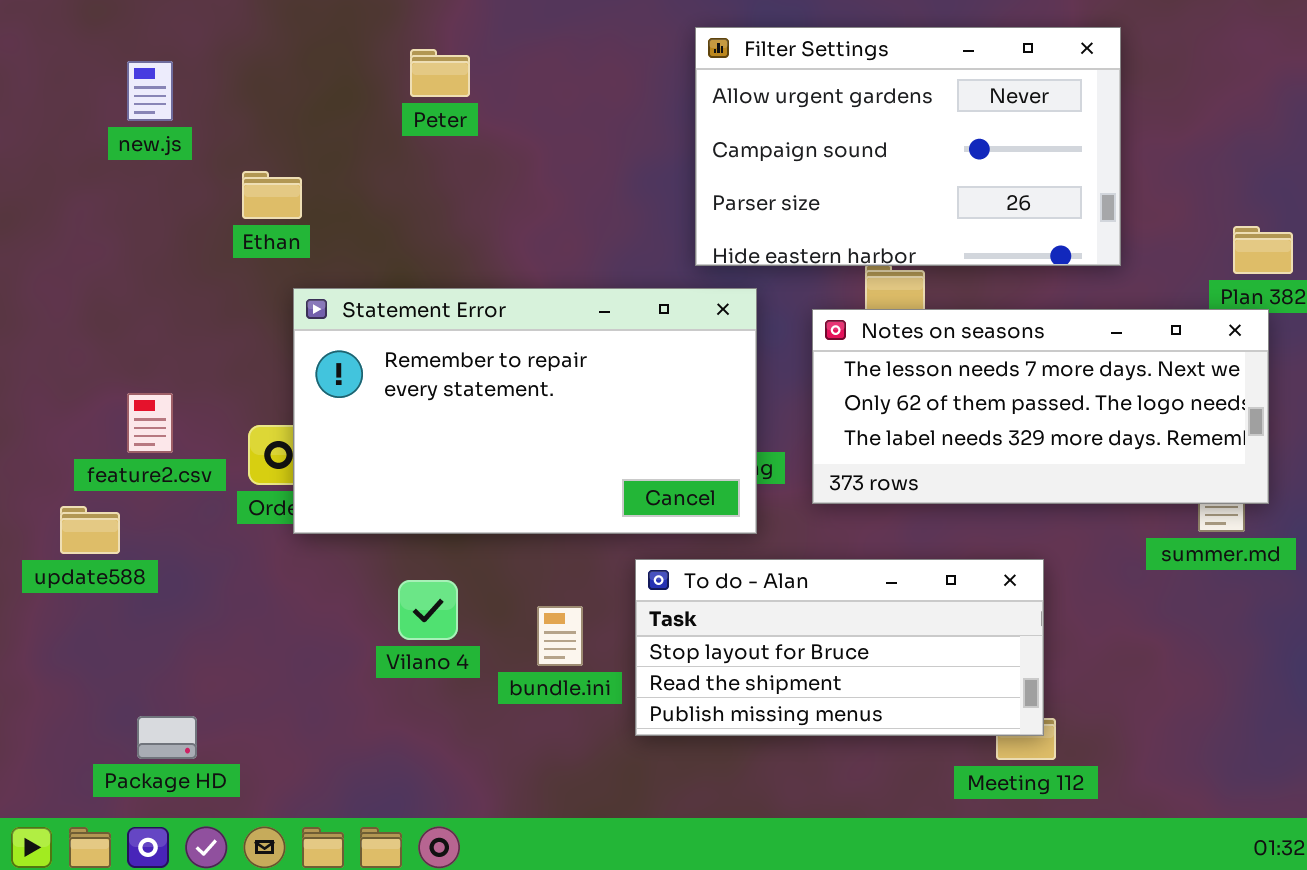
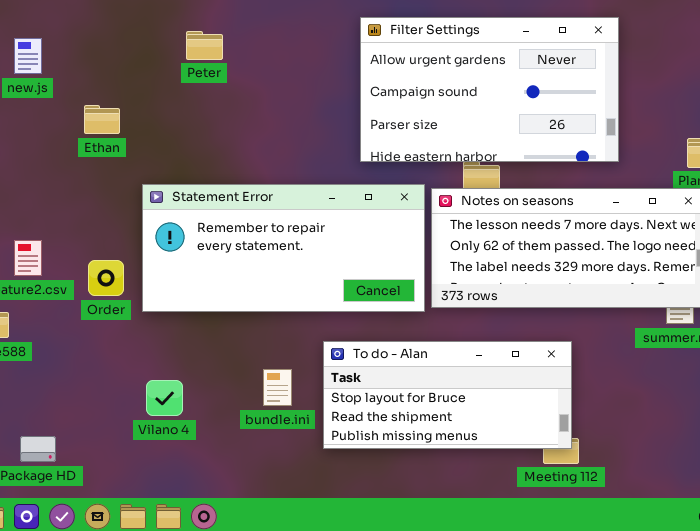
Statement Error: [293,288,757,534] -> [142,184,425,312], moved, resized
Vilano 4: [398,580,458,640] -> [146,380,183,416], moved

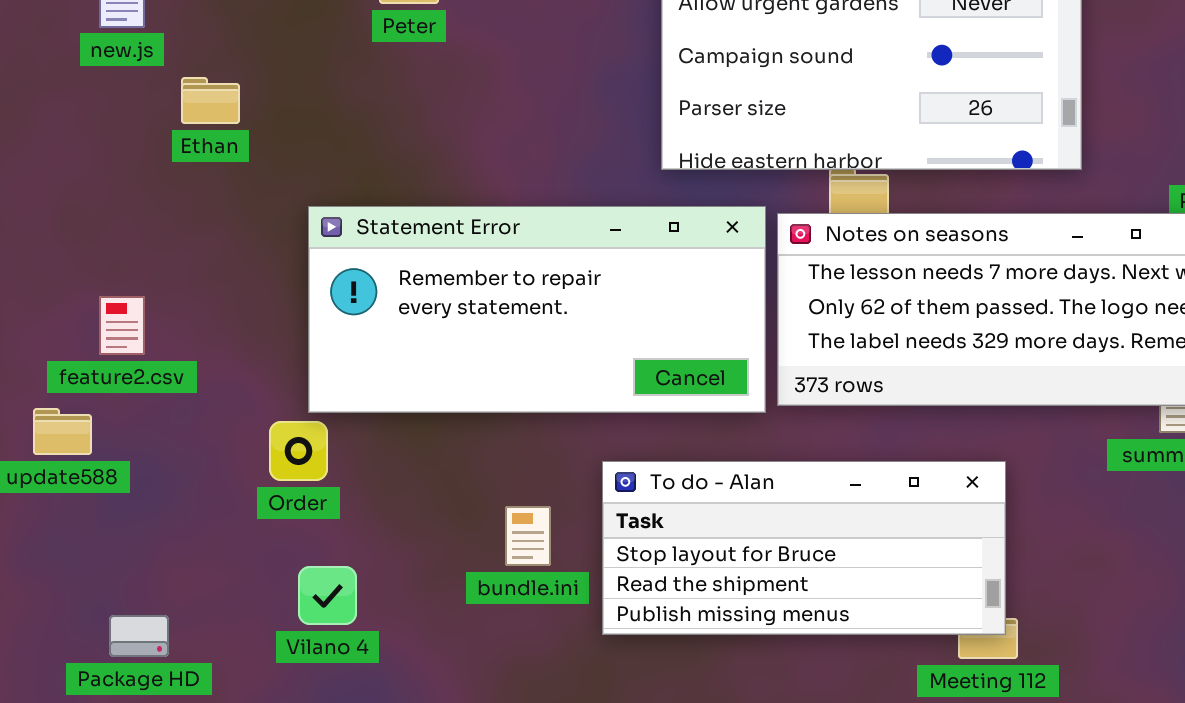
Ethan: [84,105,120,134] -> [181,77,240,124], moved
Order: [88,260,124,296] -> [269,421,328,481], moved
Vilano 4: [146,380,183,416] -> [298,566,357,625], moved

